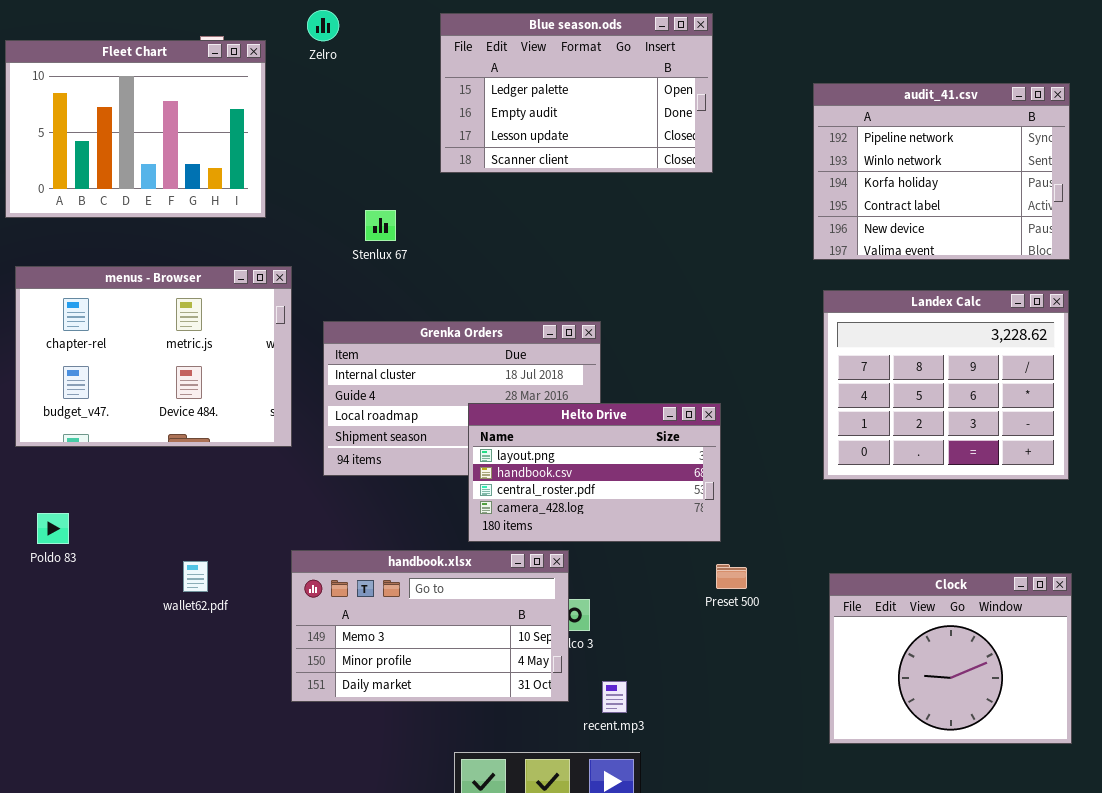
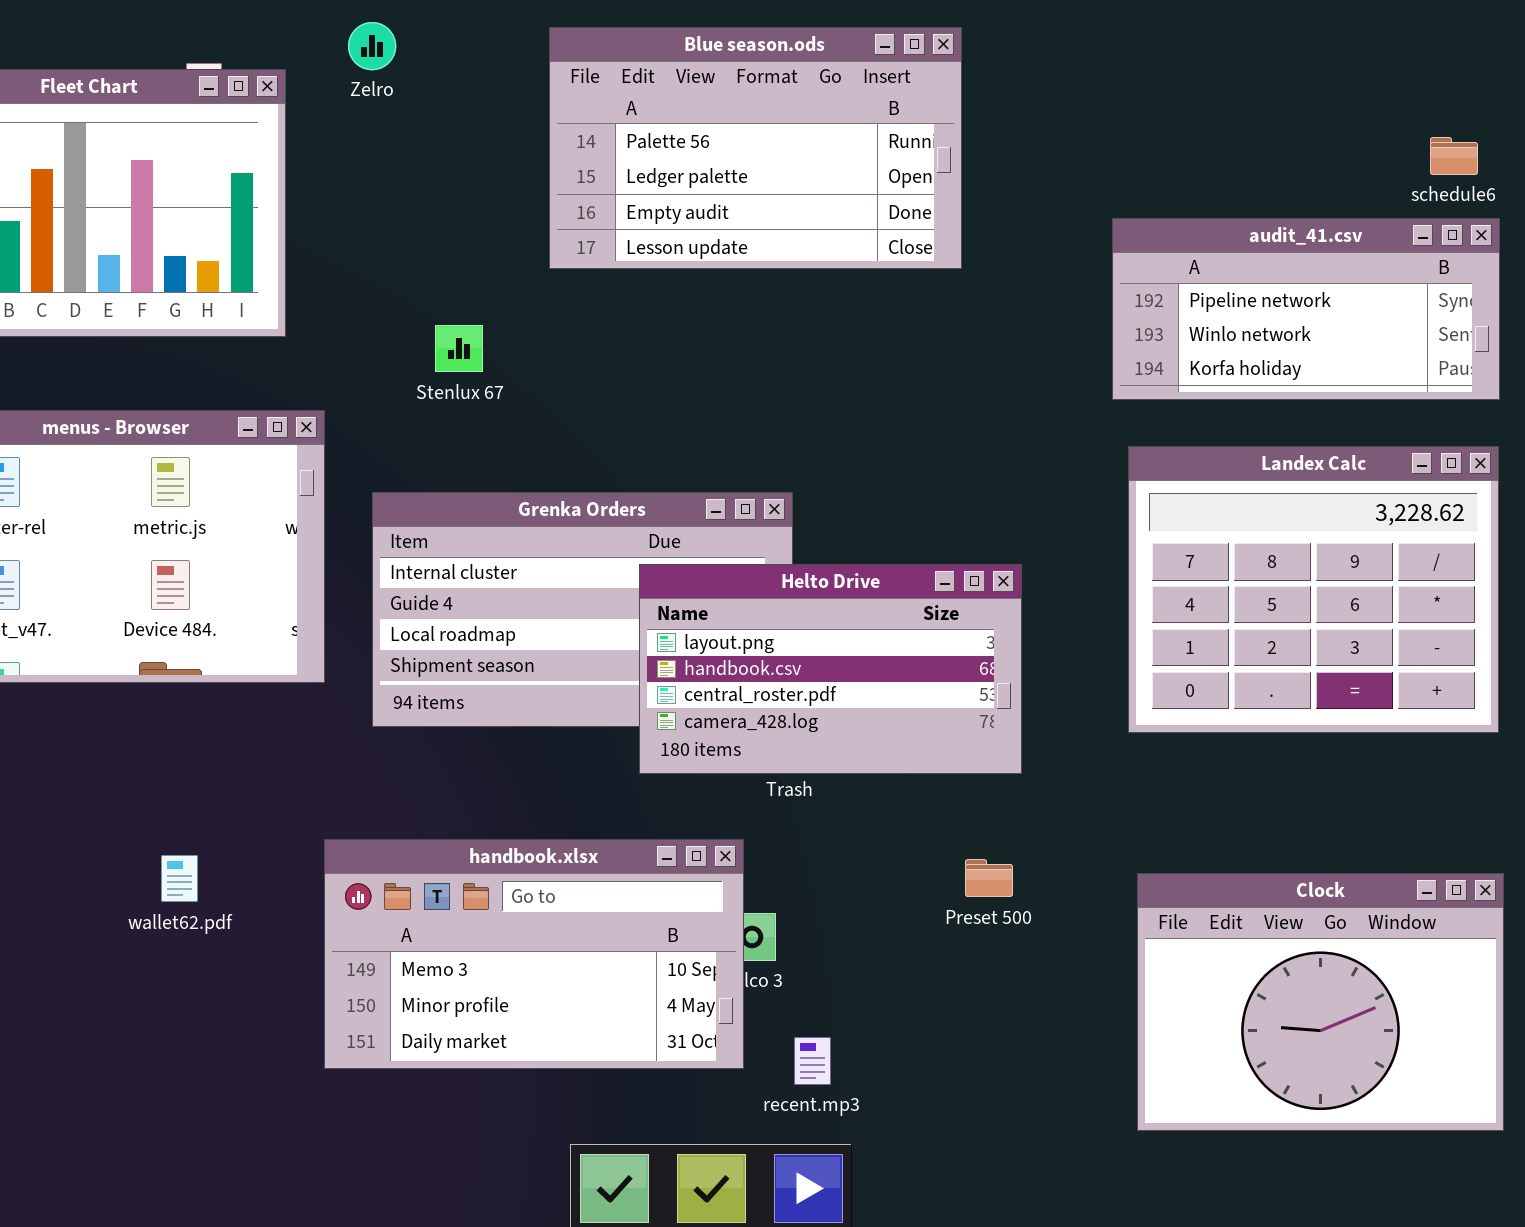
Blue season.ods: [440,13,713,173] -> [549,27,962,269], scrolled up 1 row
audit_41.csv: [813,83,1070,260] -> [1112,218,1500,400], resized
Helto Drive: [468,403,721,542] -> [639,564,1022,774], moved

